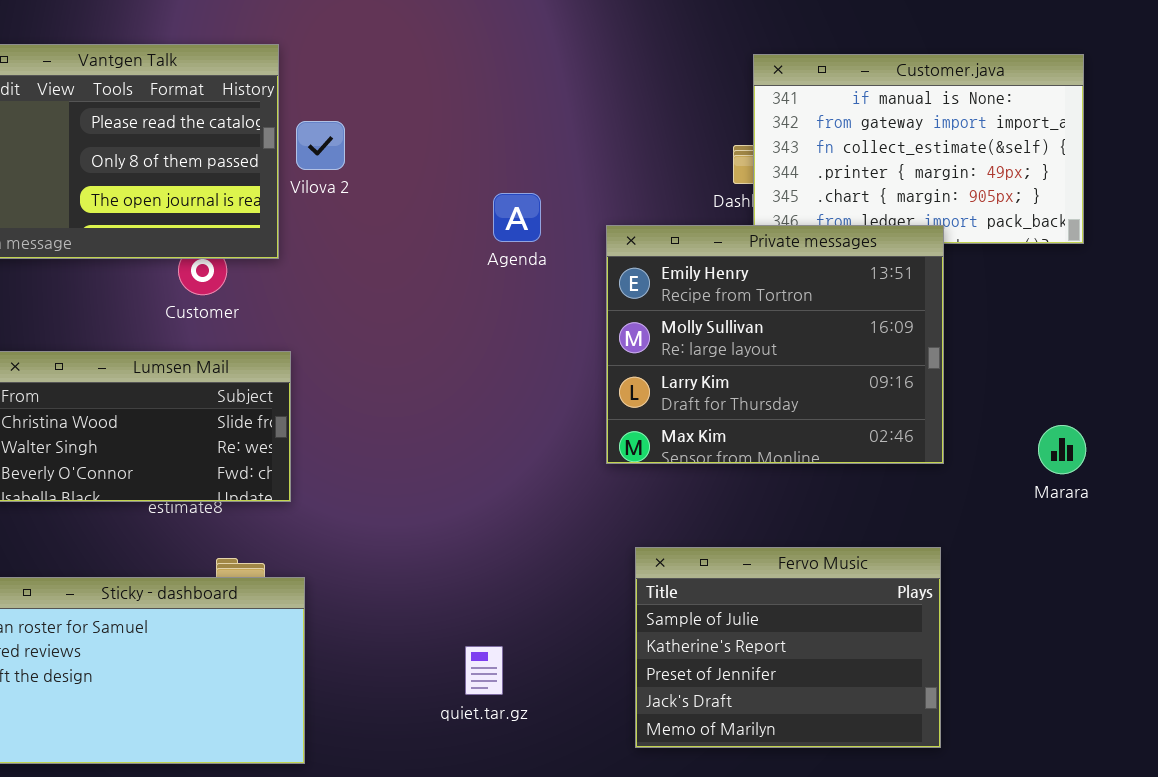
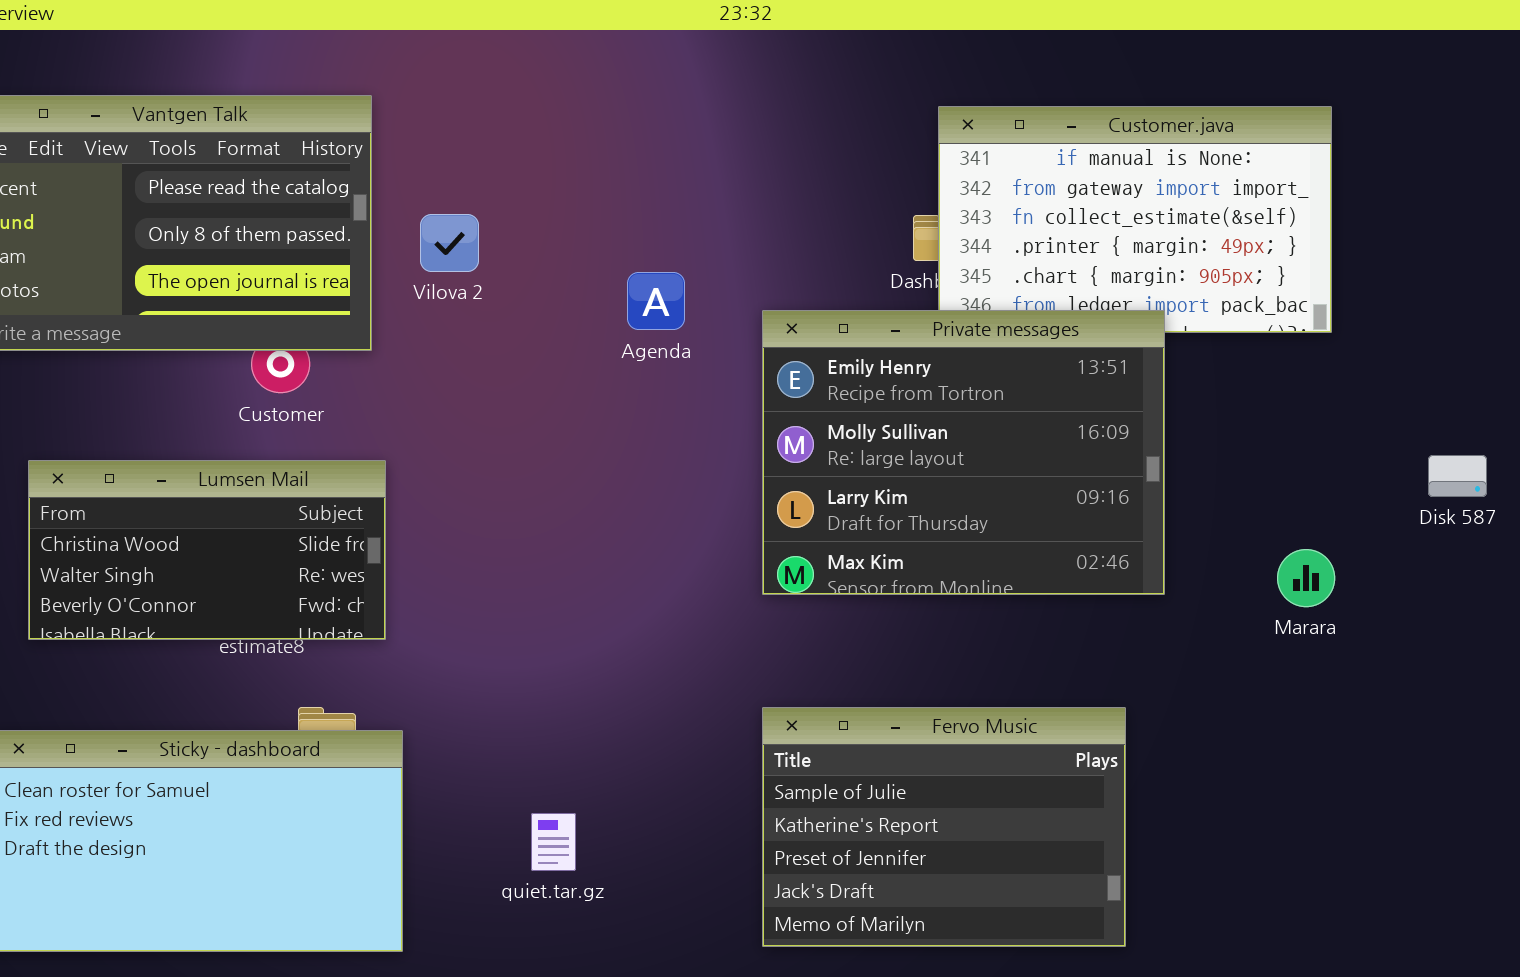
Vilova 2: [296,121,345,170] -> [420,214,479,272], moved
Fervo Music: [635,547,941,748] -> [762,707,1126,947], moved
quiet.tar.gz: [465,646,503,695] -> [531,813,576,871], moved

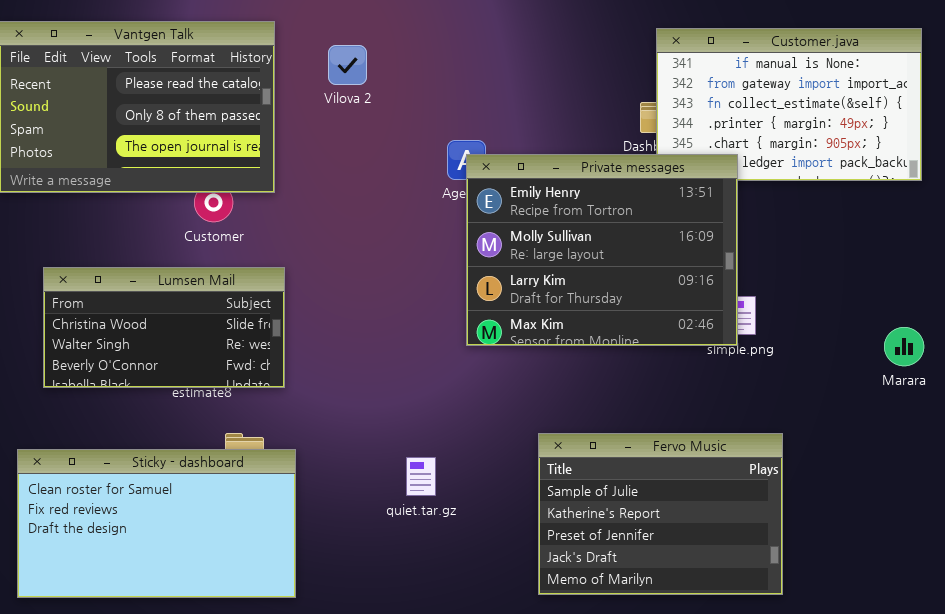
Vilova 2: [420,214,479,272] -> [328,45,367,85], moved
Private messages: [762,310,1165,595] -> [466,154,738,346], moved
quiet.tar.gz: [531,813,576,871] -> [406,457,436,496], moved

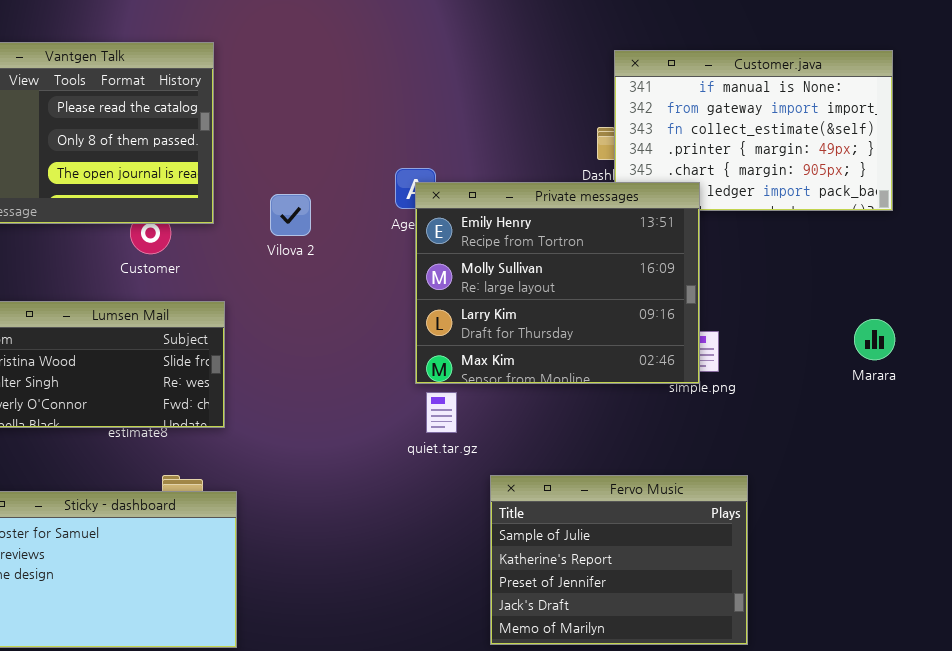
Vilova 2: [328,45,367,85] -> [270,194,311,236], moved
Marara: [884,327,924,366] -> [854,319,895,360], moved
quiet.tar.gz: [406,457,436,496] -> [426,392,457,433], moved

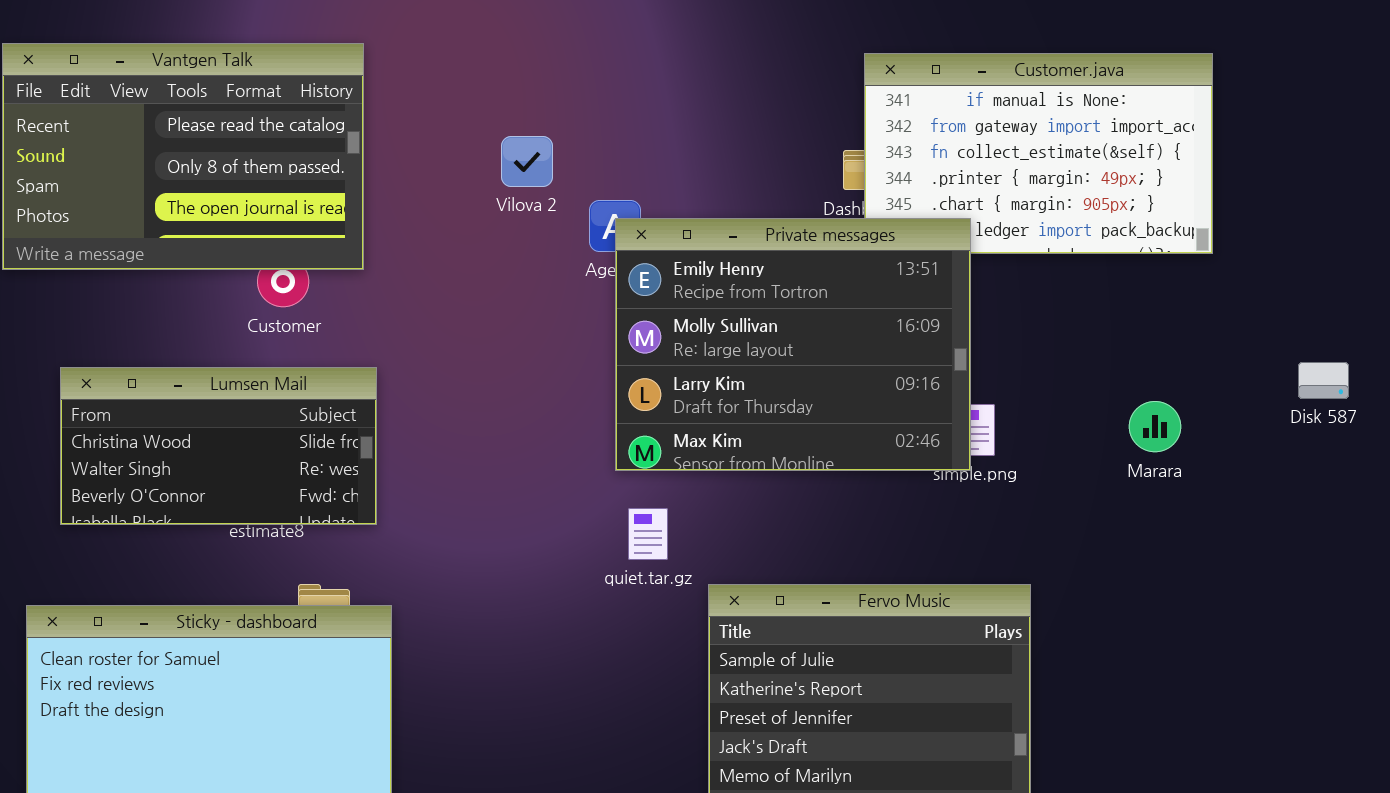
Vilova 2: [270,194,311,236] -> [501,136,553,187], moved
Marara: [854,319,895,360] -> [1129,401,1181,452], moved
quiet.tar.gz: [426,392,457,433] -> [628,508,668,560], moved

